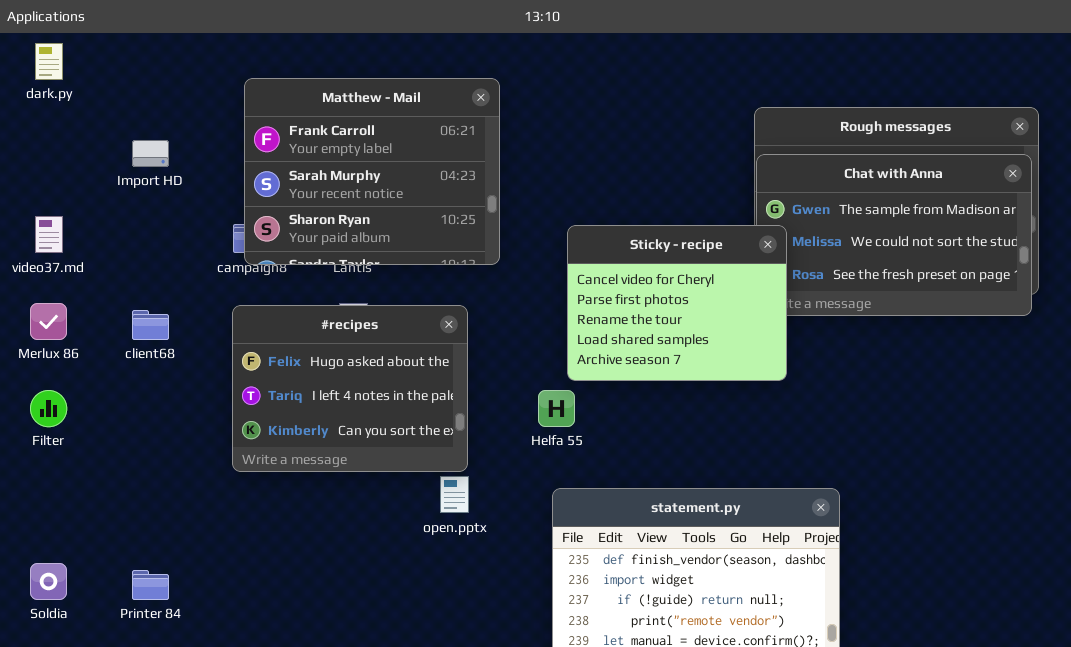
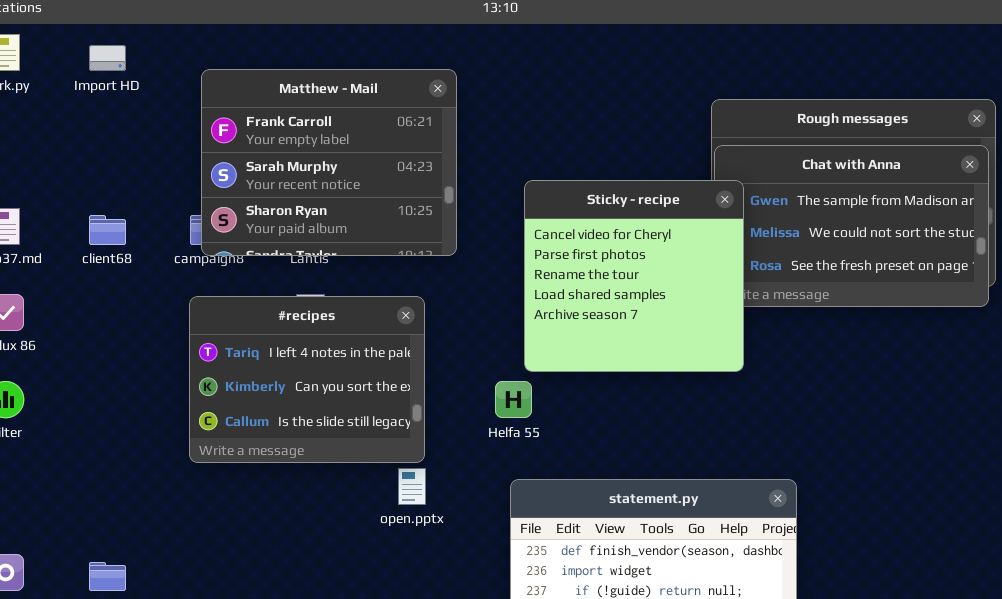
Import HD: [132,140,169,167] -> [89,45,126,71], moved
Sticky - recipe: [567,225,787,381] -> [524,180,744,372], resized
#recipes: [232,305,468,472] -> [189,296,425,463], scrolled down 1 row
client68: [132,310,169,340] -> [89,215,126,245], moved

